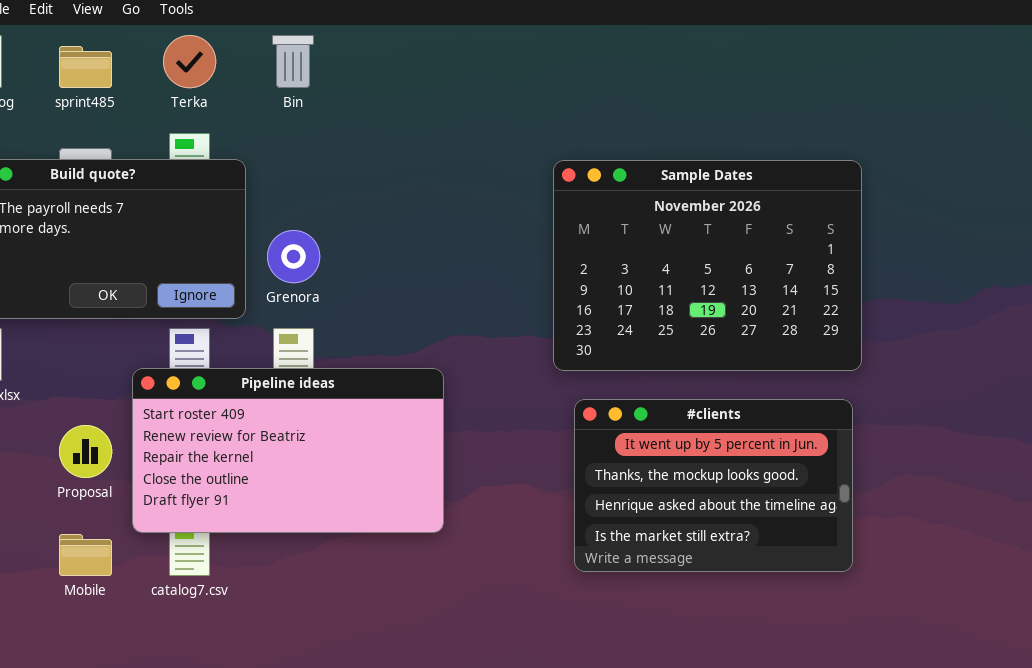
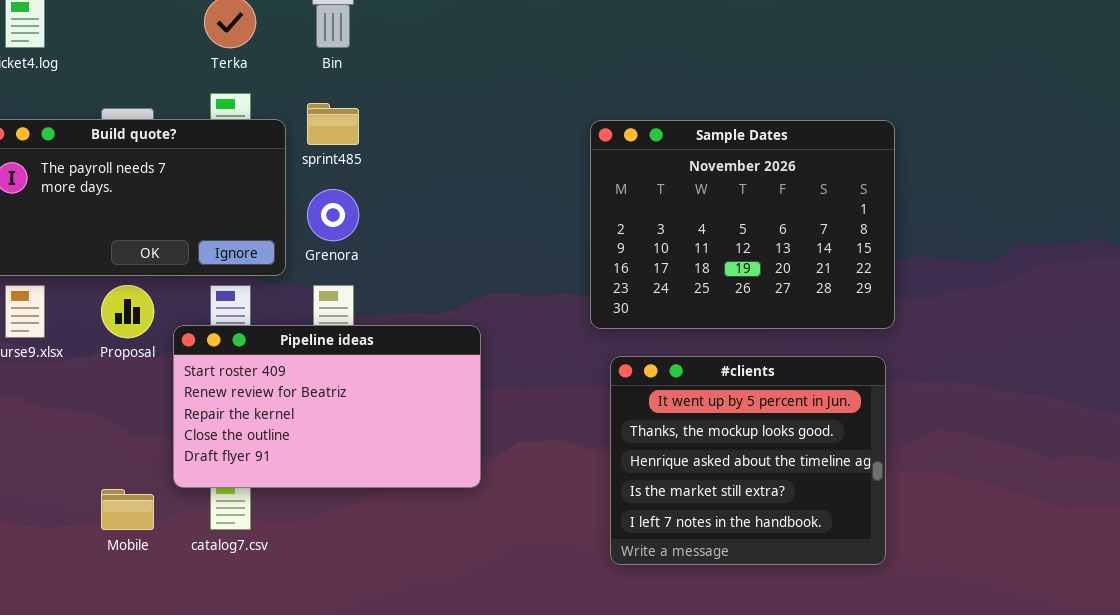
sprint485: [59,46,112,88] -> [307,103,359,145], moved
#clients: [574,399,853,572] -> [610,356,886,565], resized
Proposal: [59,425,112,478] -> [101,285,154,338], moved

